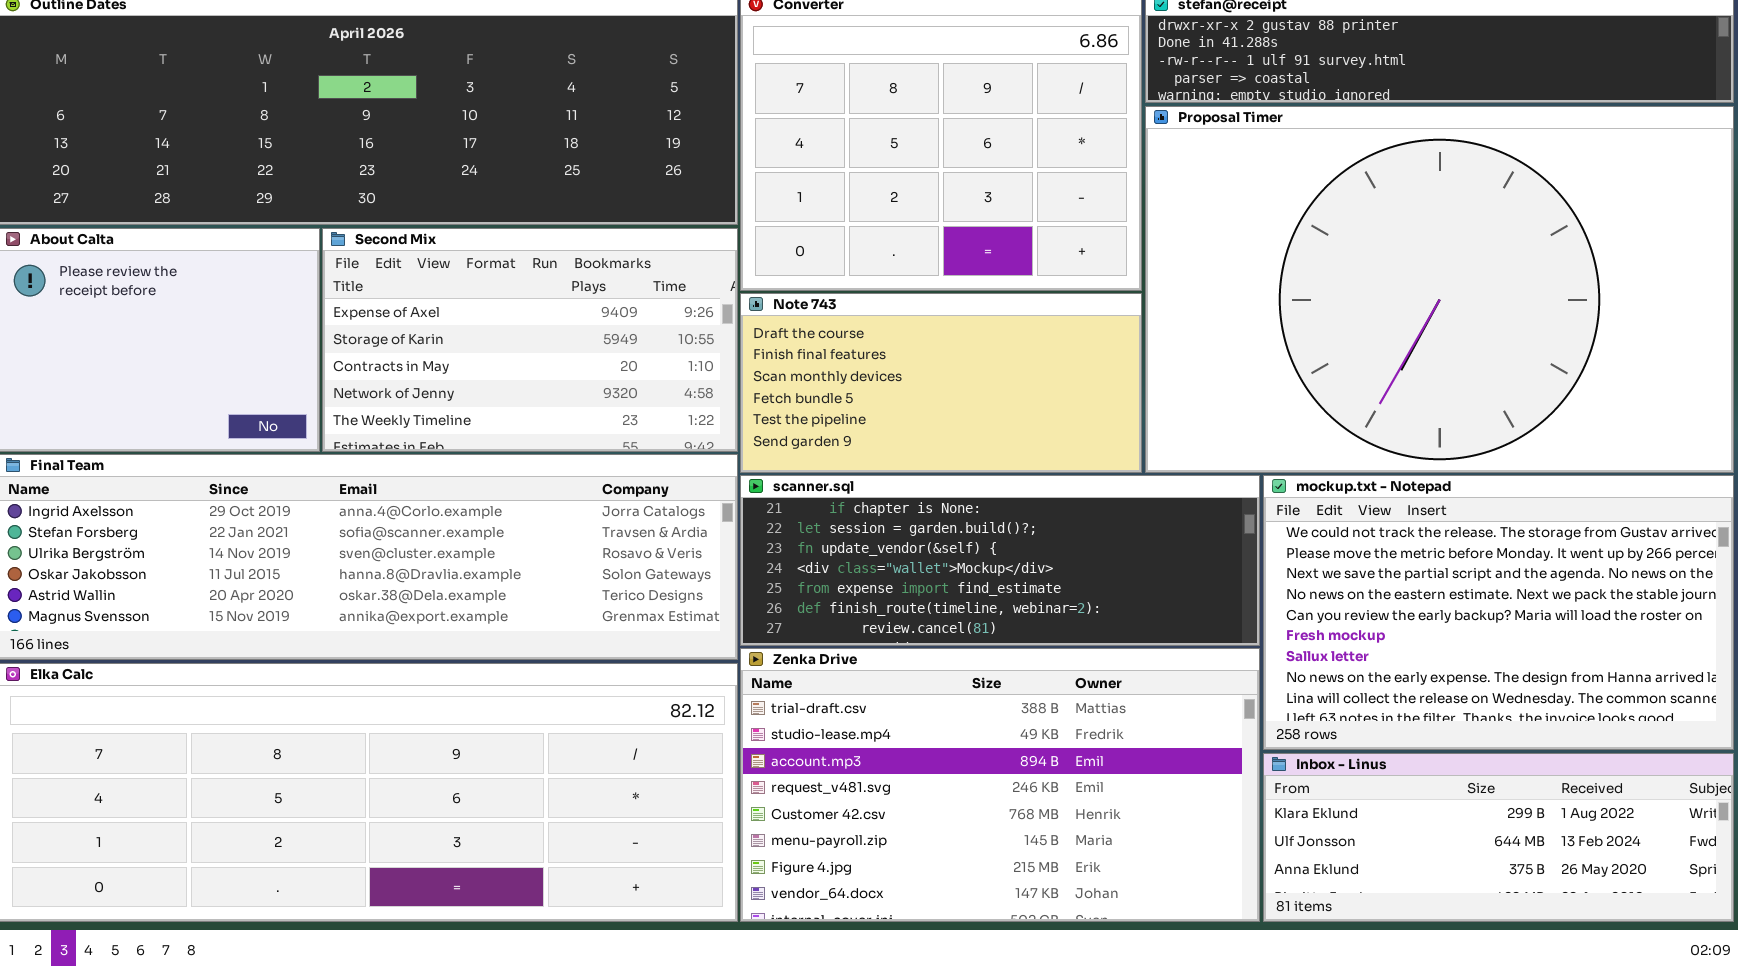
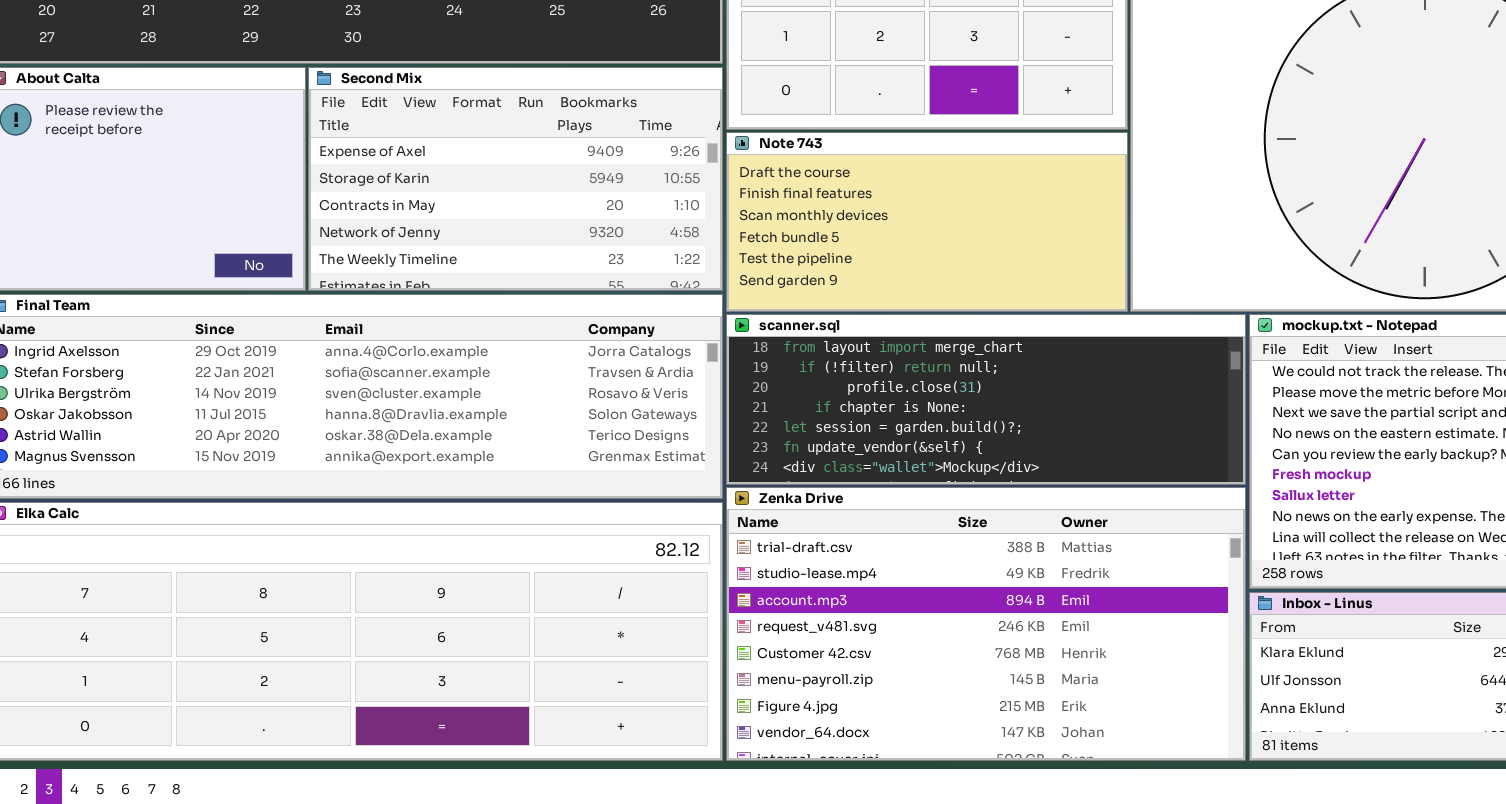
scanner.sql: [740,475,1260,646] -> [726,314,1246,485], scrolled up 3 rows

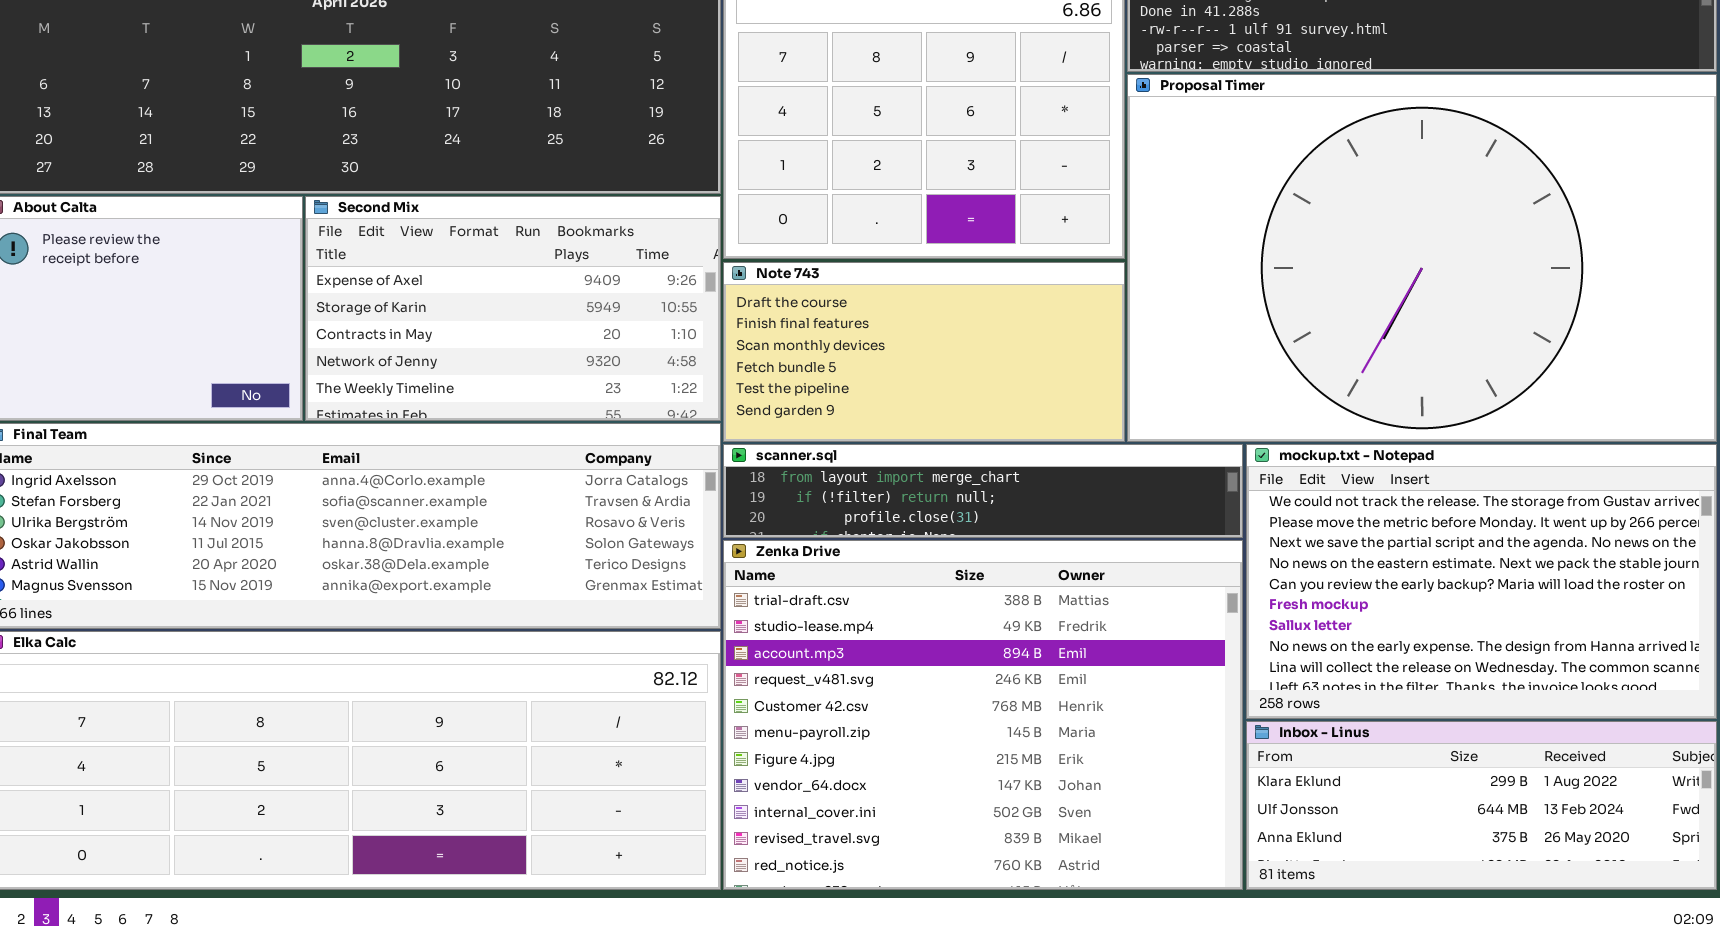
scanner.sql: [726,314,1246,485] -> [723,444,1243,538], resized
Zenka Drive: [726,487,1246,761] -> [723,540,1243,890], resized

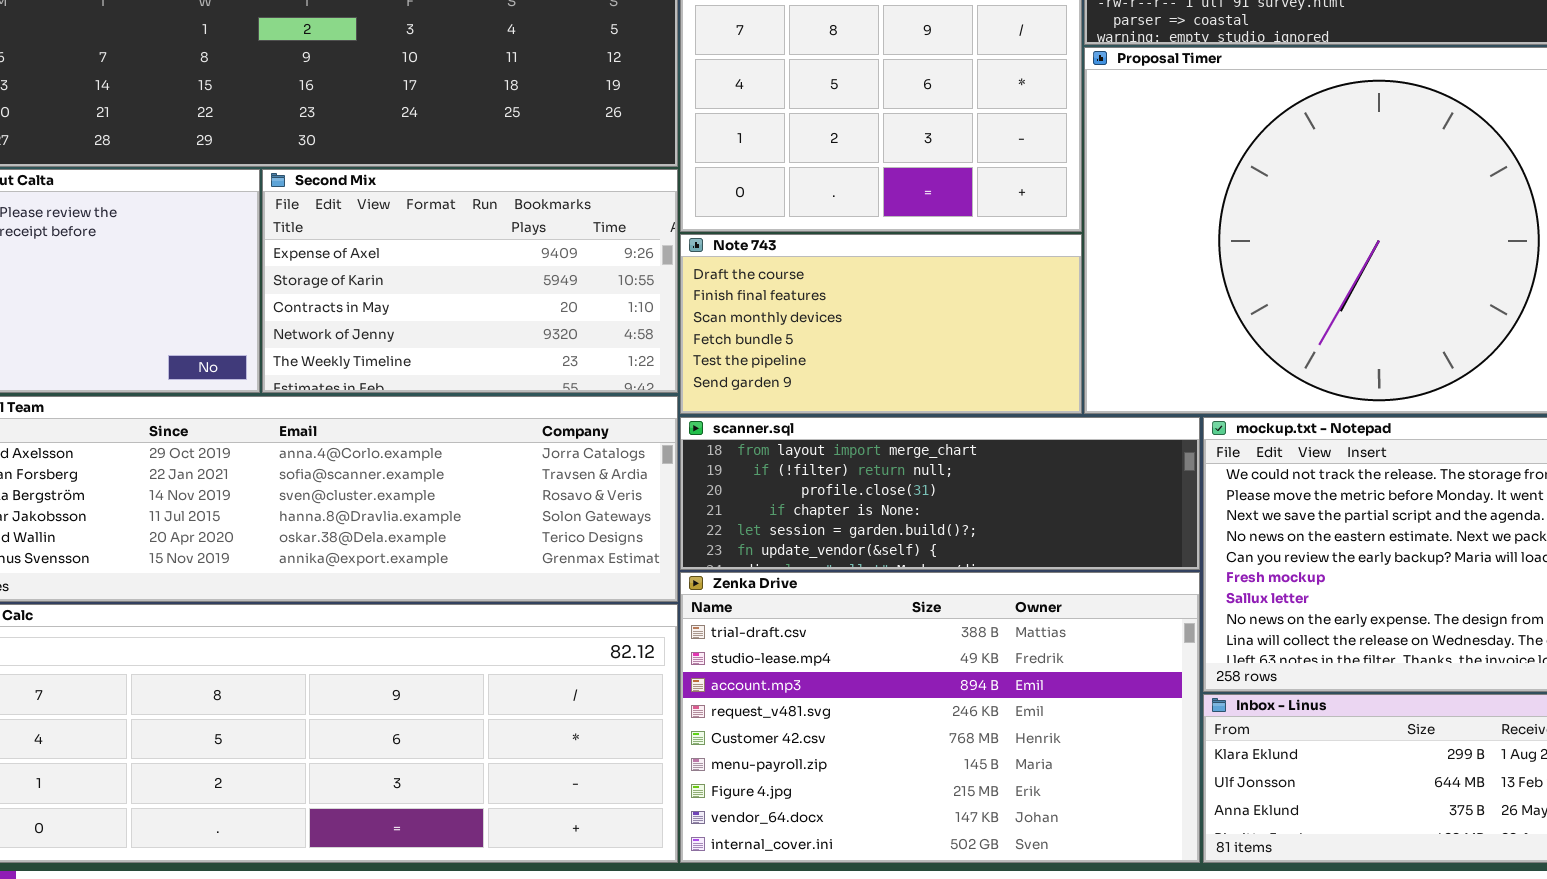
scanner.sql: [723,444,1243,538] -> [680,417,1200,570], resized
Zenka Drive: [723,540,1243,890] -> [680,572,1200,863], resized

